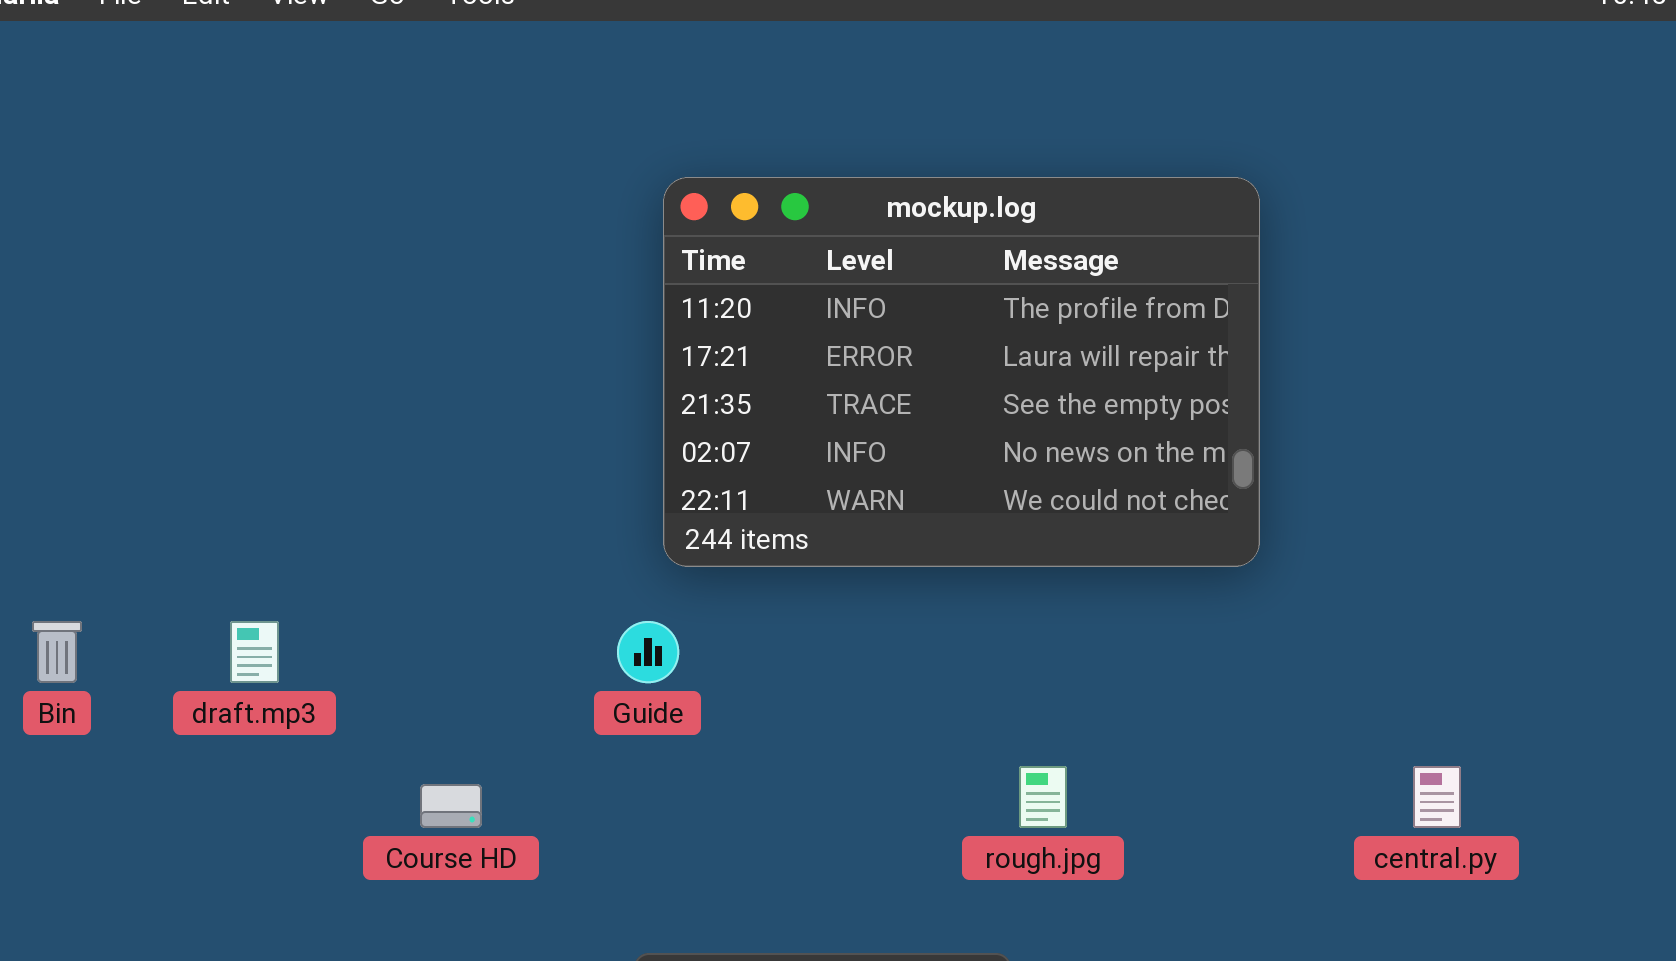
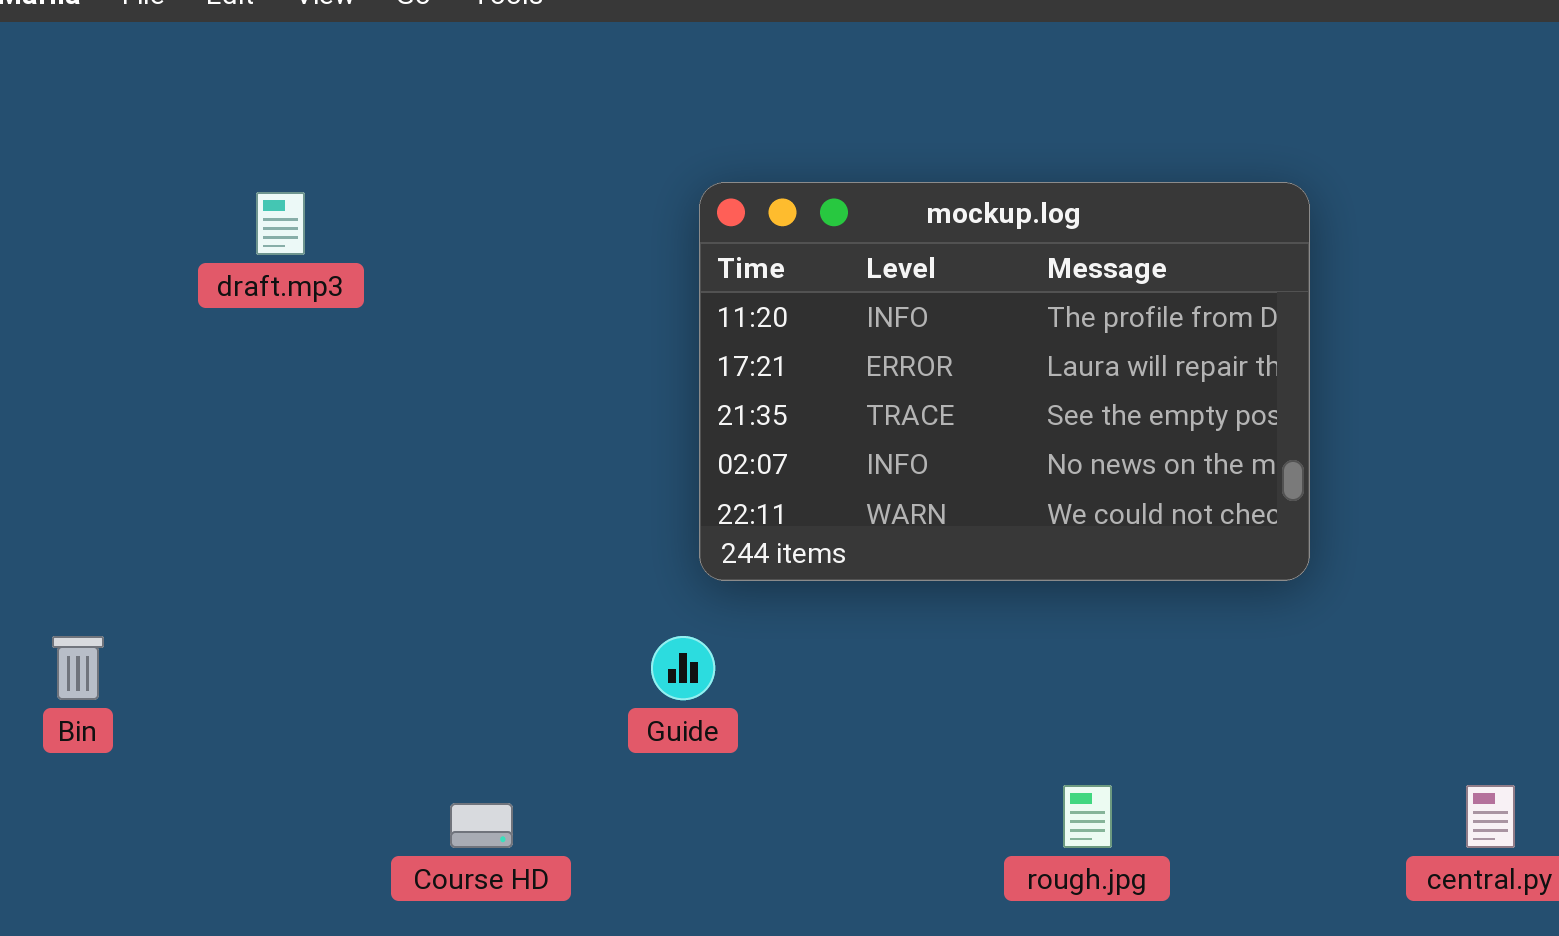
draft.mp3: [230,621,279,683] -> [256,192,305,255], moved

